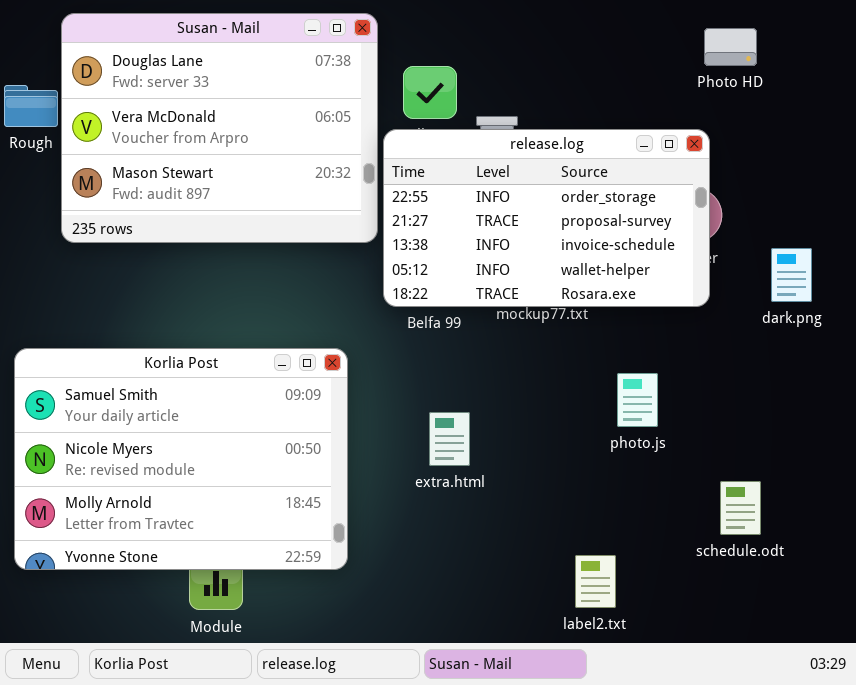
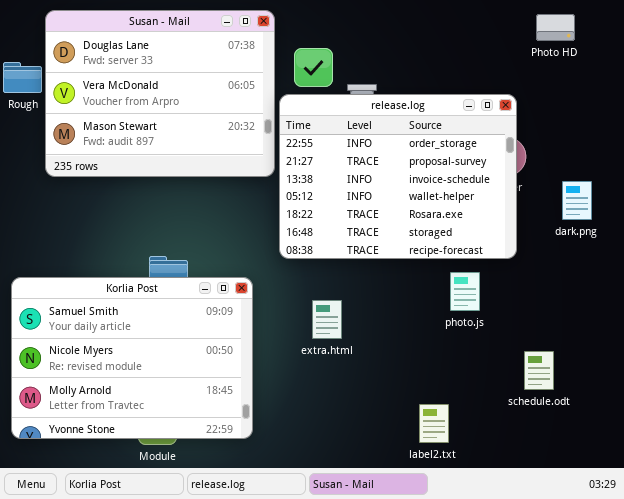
Photo HD: [704,28,757,66] -> [536,14,575,41], moved
release.log: [383,129,710,307] -> [279,94,517,259], resized
Korlia Post: [14,348,348,570] -> [11,277,253,439], moved

